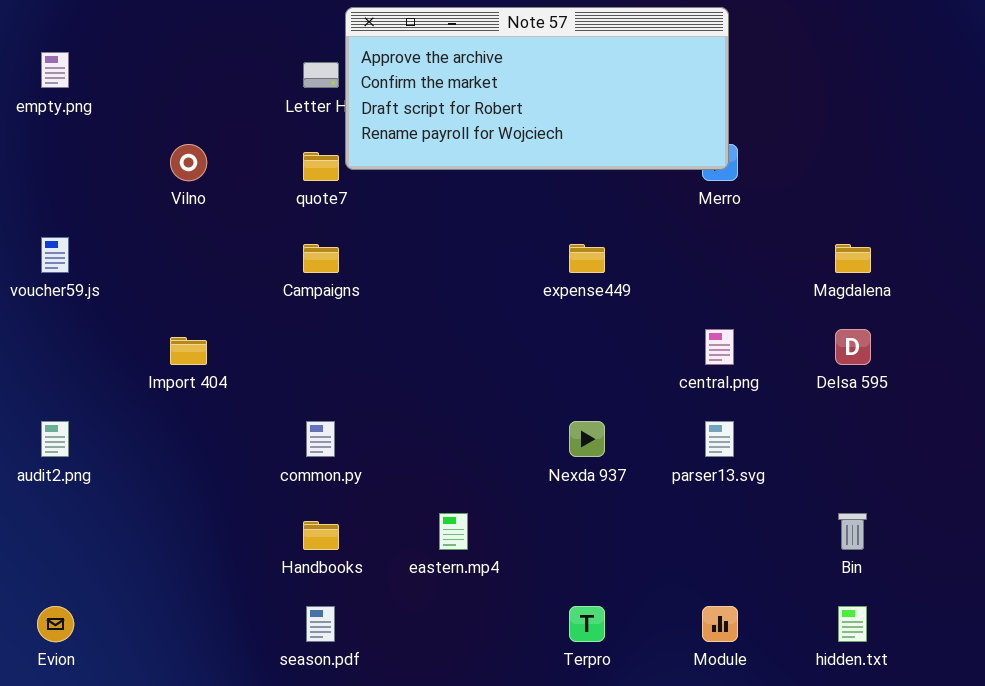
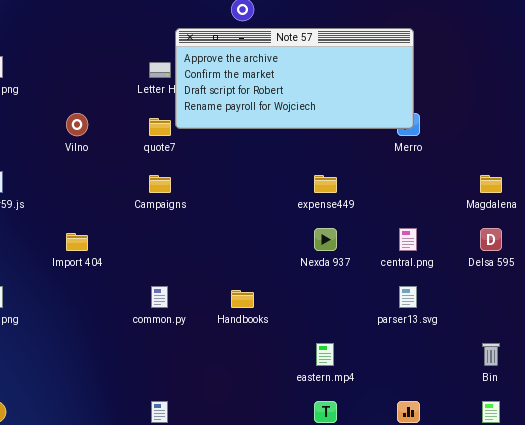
Nexda 937: [569,421,605,457] -> [314,228,337,251], moved
eastern.mp4: [439,513,468,550] -> [316,343,334,366], moved
Handbooks: [303,521,339,550] -> [231,290,254,308], moved

